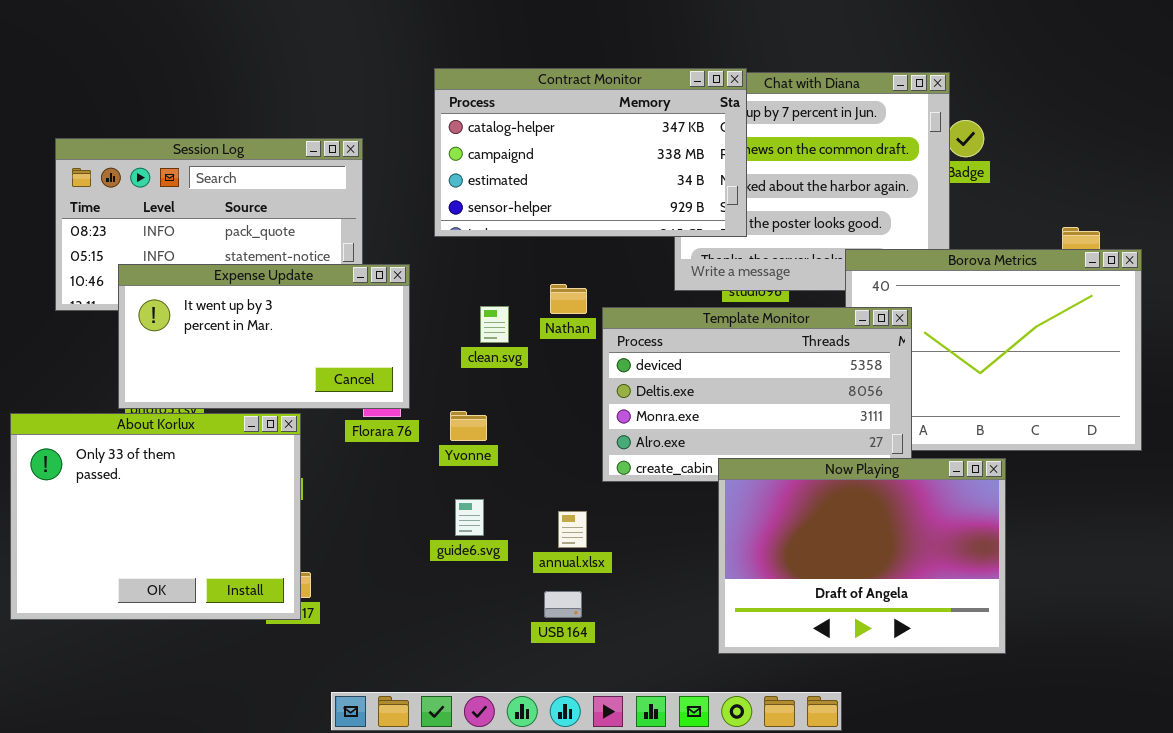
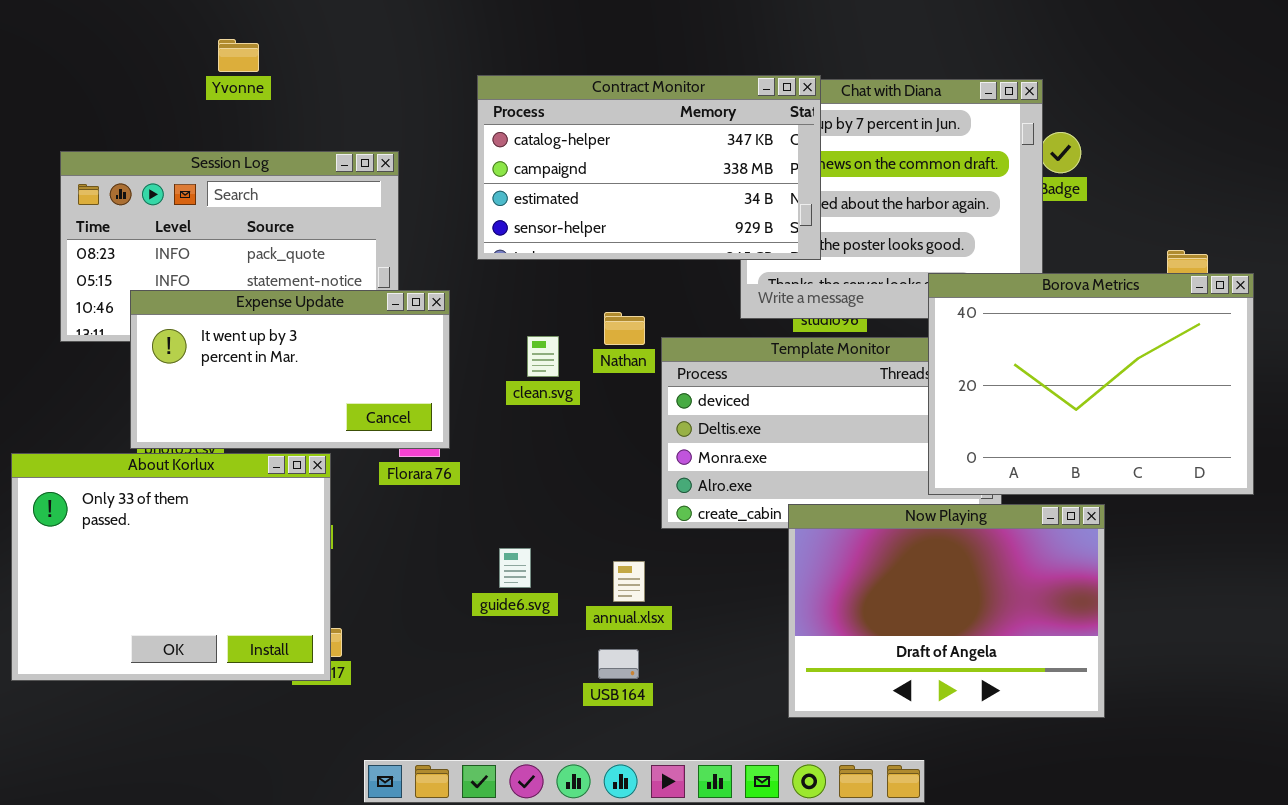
Borova Metrics: [845,249,1142,451] -> [928,273,1254,495], raised
Yvonne: [450,411,487,441] -> [218,39,259,72], moved

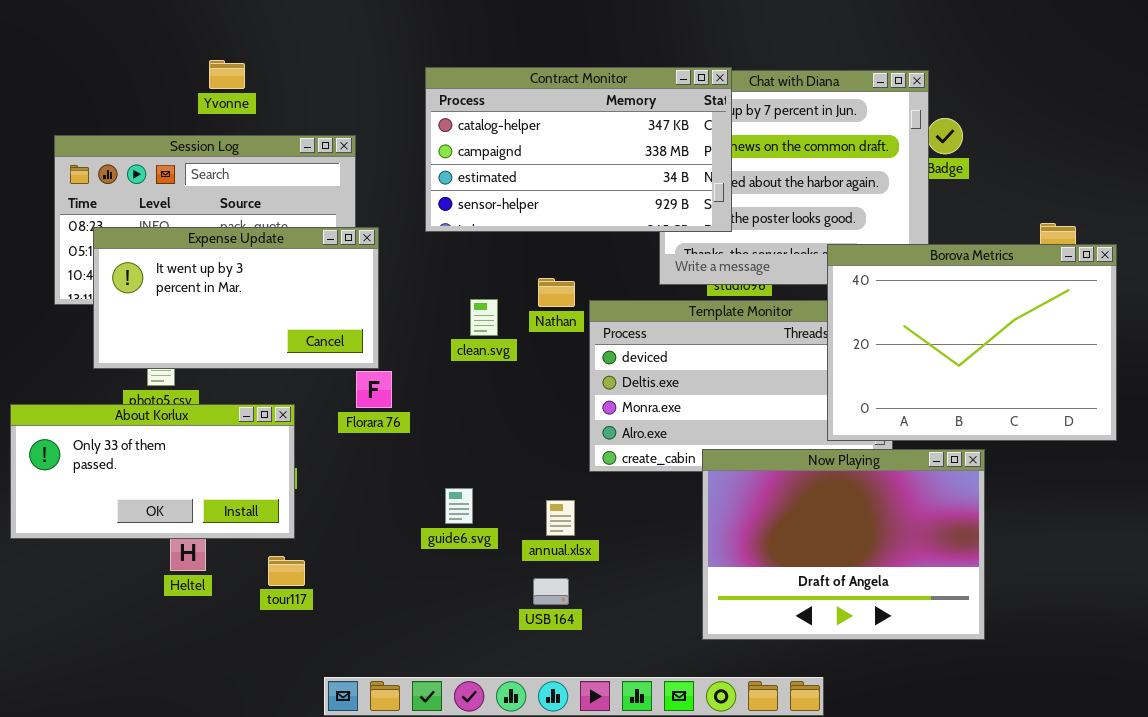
Yvonne: [218,39,259,72] -> [209,60,245,89], moved
Expense Update: [130,290,450,449] -> [93,227,379,369], moved
About Korlux: [11,453,331,681] -> [10,404,295,539], resized

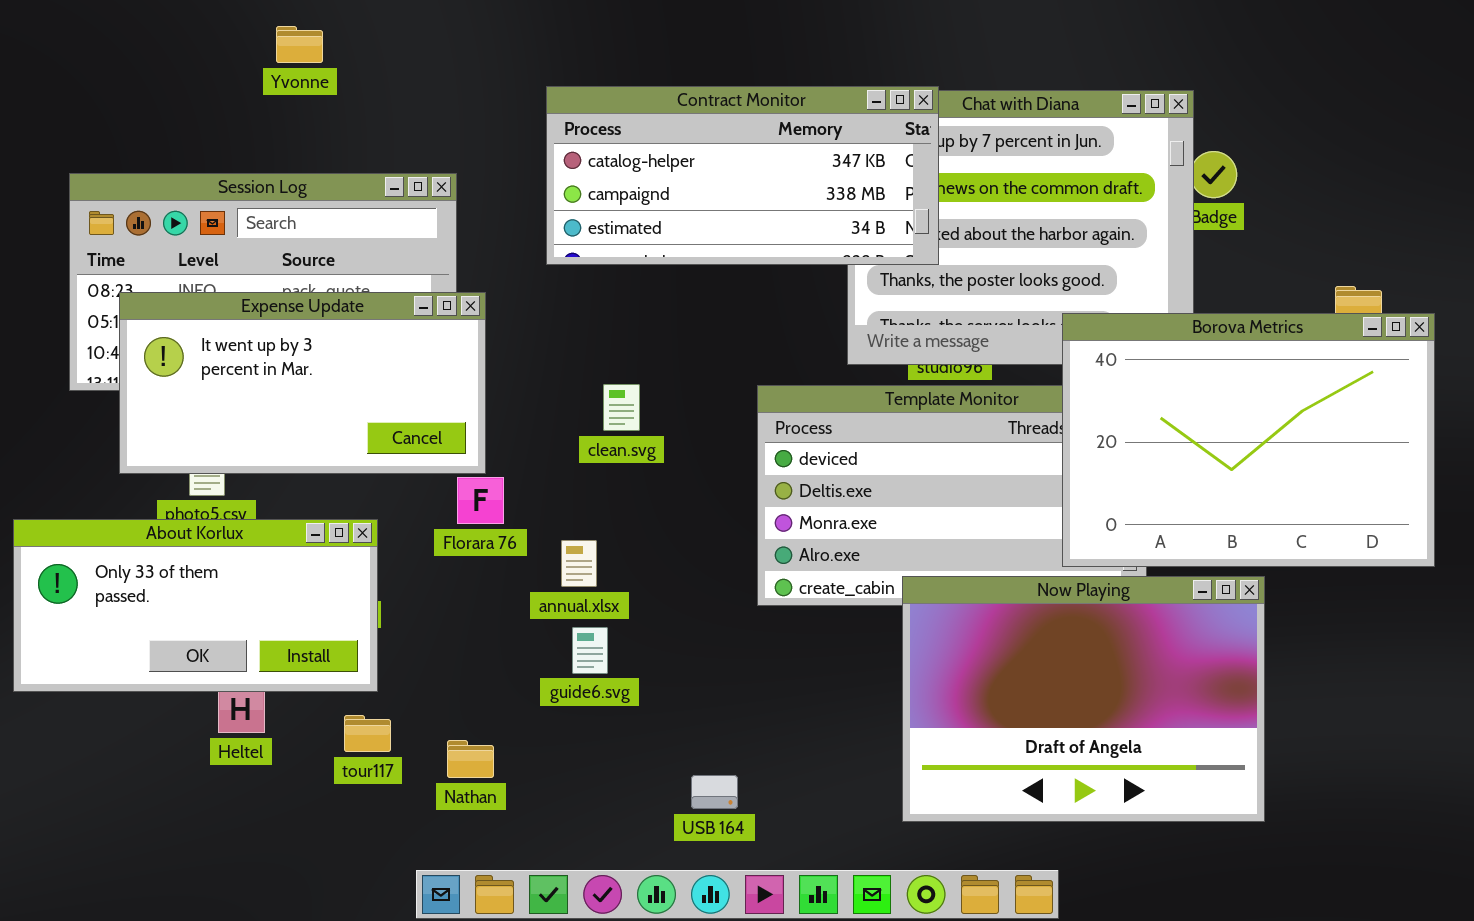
Yvonne: [209,60,245,89] -> [276,26,323,63], moved
Contract Monitor: [425,67,732,232] -> [546,86,939,265], resized
Nathan: [538,278,575,307] -> [447,740,494,778], moved
annual.xlsx: [546,500,575,536] -> [561,540,597,587], moved
USB 164: [533,578,569,605] -> [691,775,738,809], moved

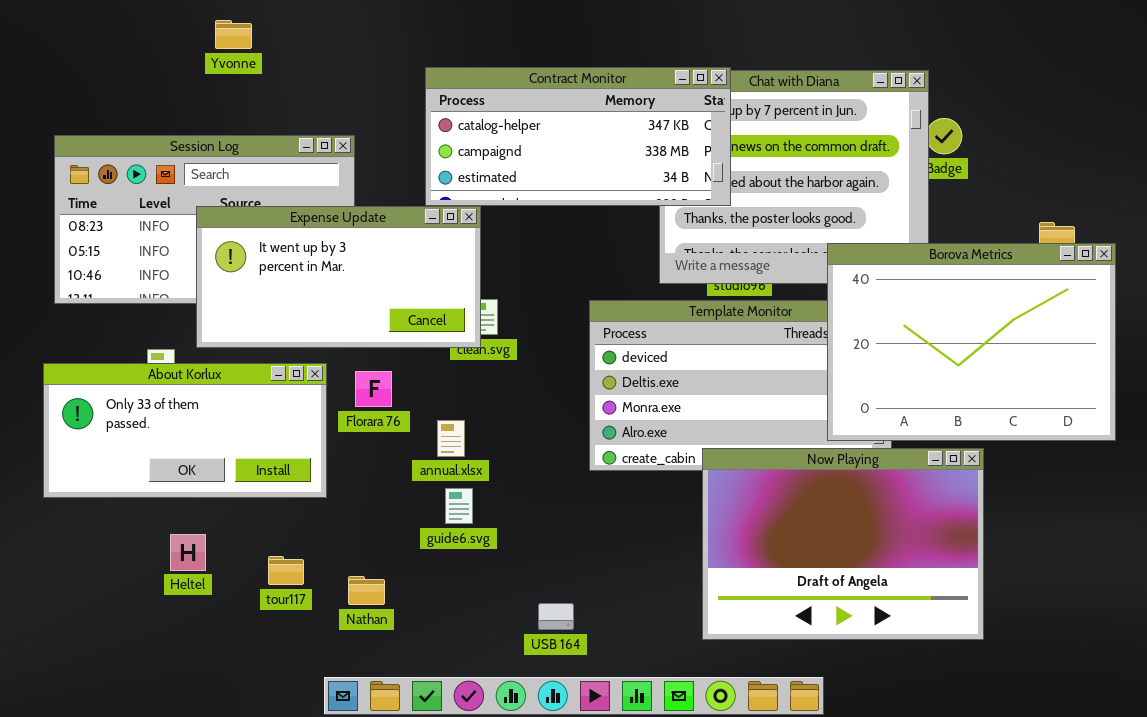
Expense Update: [119,292,486,474] -> [196,206,481,348], moved
About Korlux: [13,519,378,692] -> [43,363,327,498], moved

